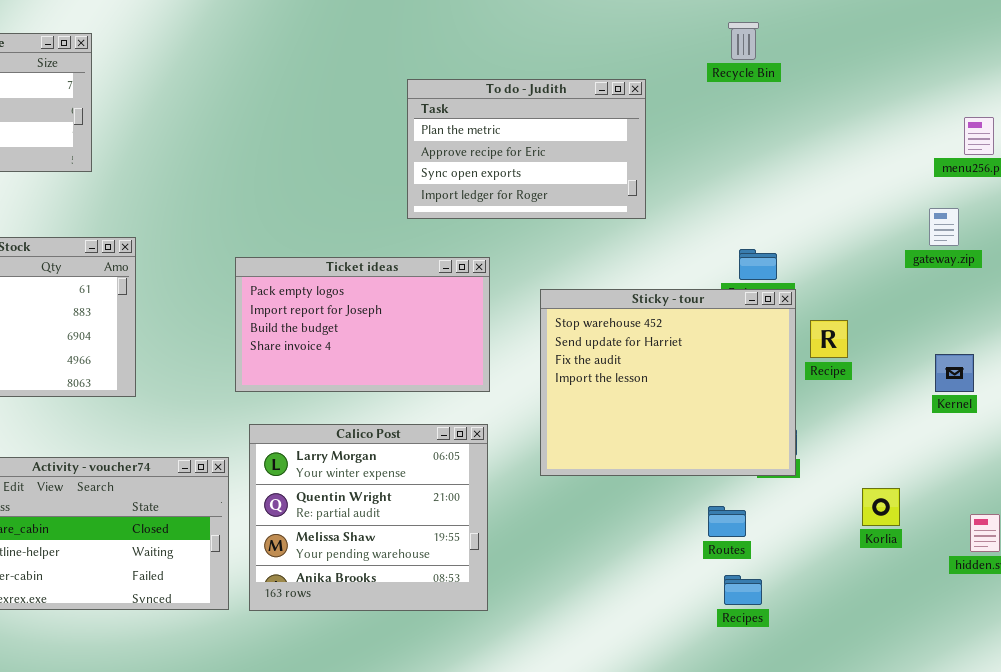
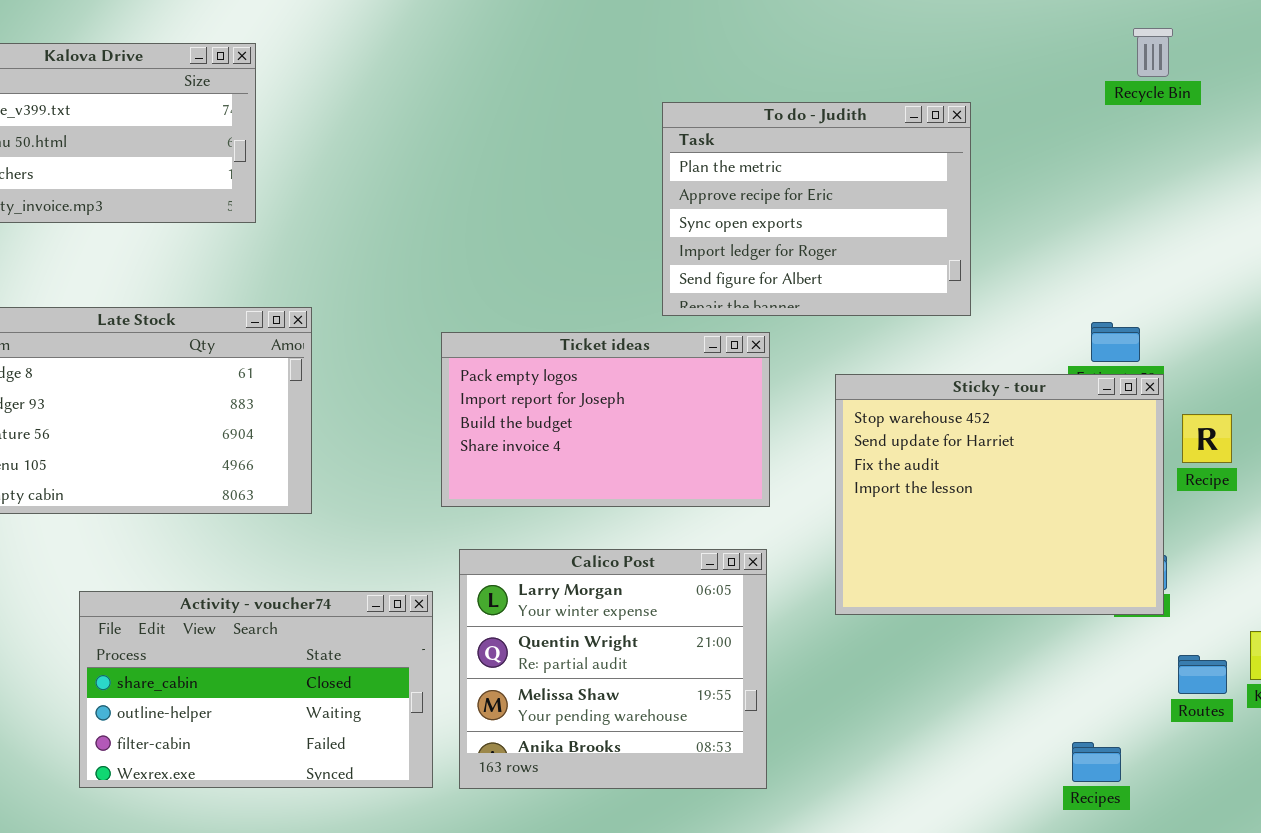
Recycle Bin: [728,22,759,60] -> [1133,28,1173,77], moved
To do - Judith: [407,79,646,219] -> [662,102,971,316], resized
Routes: [708,506,746,537] -> [1178,655,1227,694], moved

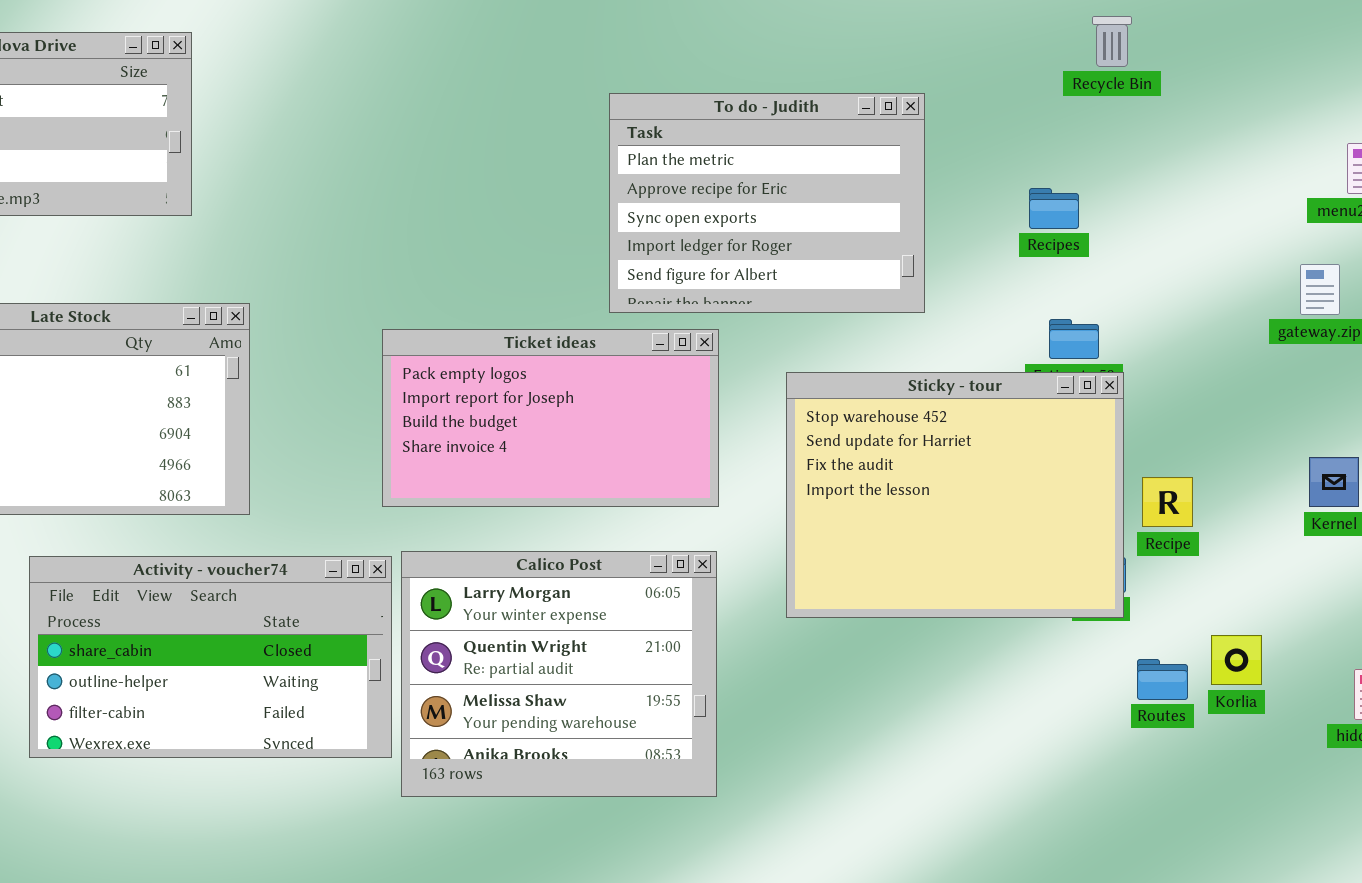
Recipe: [1182,414,1232,463] -> [1142,477,1193,527], moved
Activity - voucher74: [79,591,433,788] -> [29,556,392,758], moved
Recipes: [1072,742,1121,782] -> [1029,188,1079,229], moved

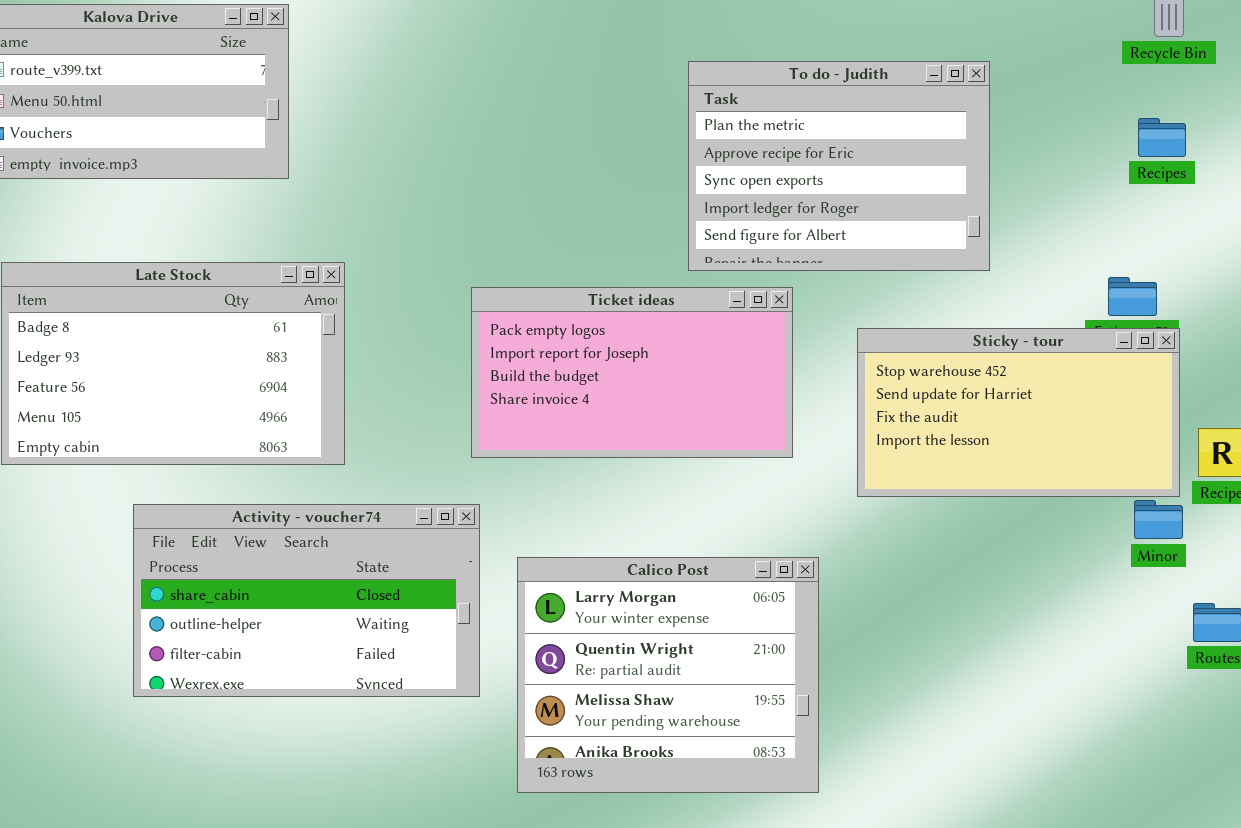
Recipes: [1029,188,1079,229] -> [1138,118,1186,157], moved
Sticky - tour: [786,372,1124,618] -> [857,328,1180,497], resized
Calico Post: [401,551,717,797] -> [517,557,819,793], moved

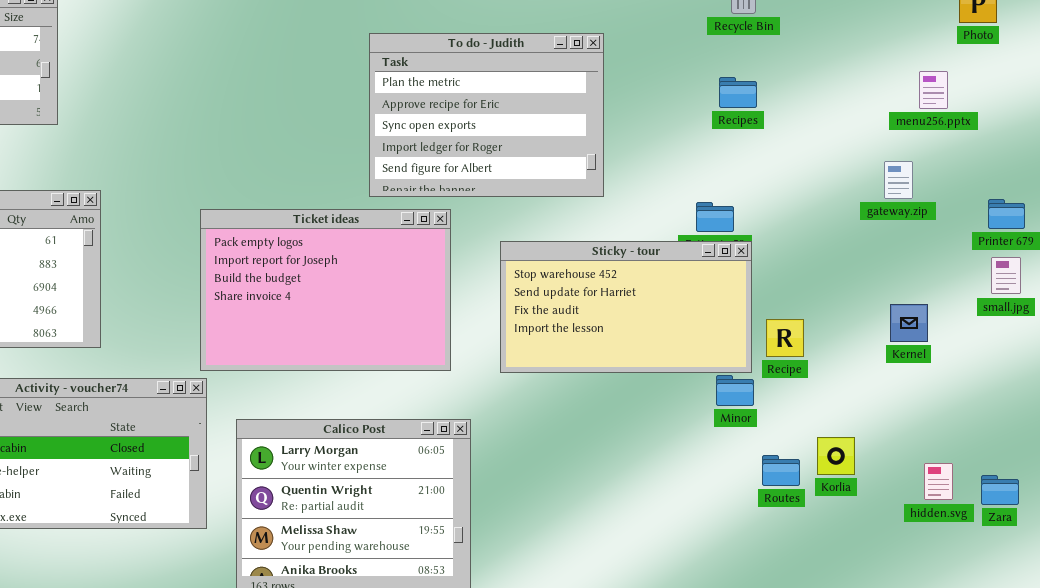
Ticket ideas: [471,287,793,458] -> [200,209,451,371], resized

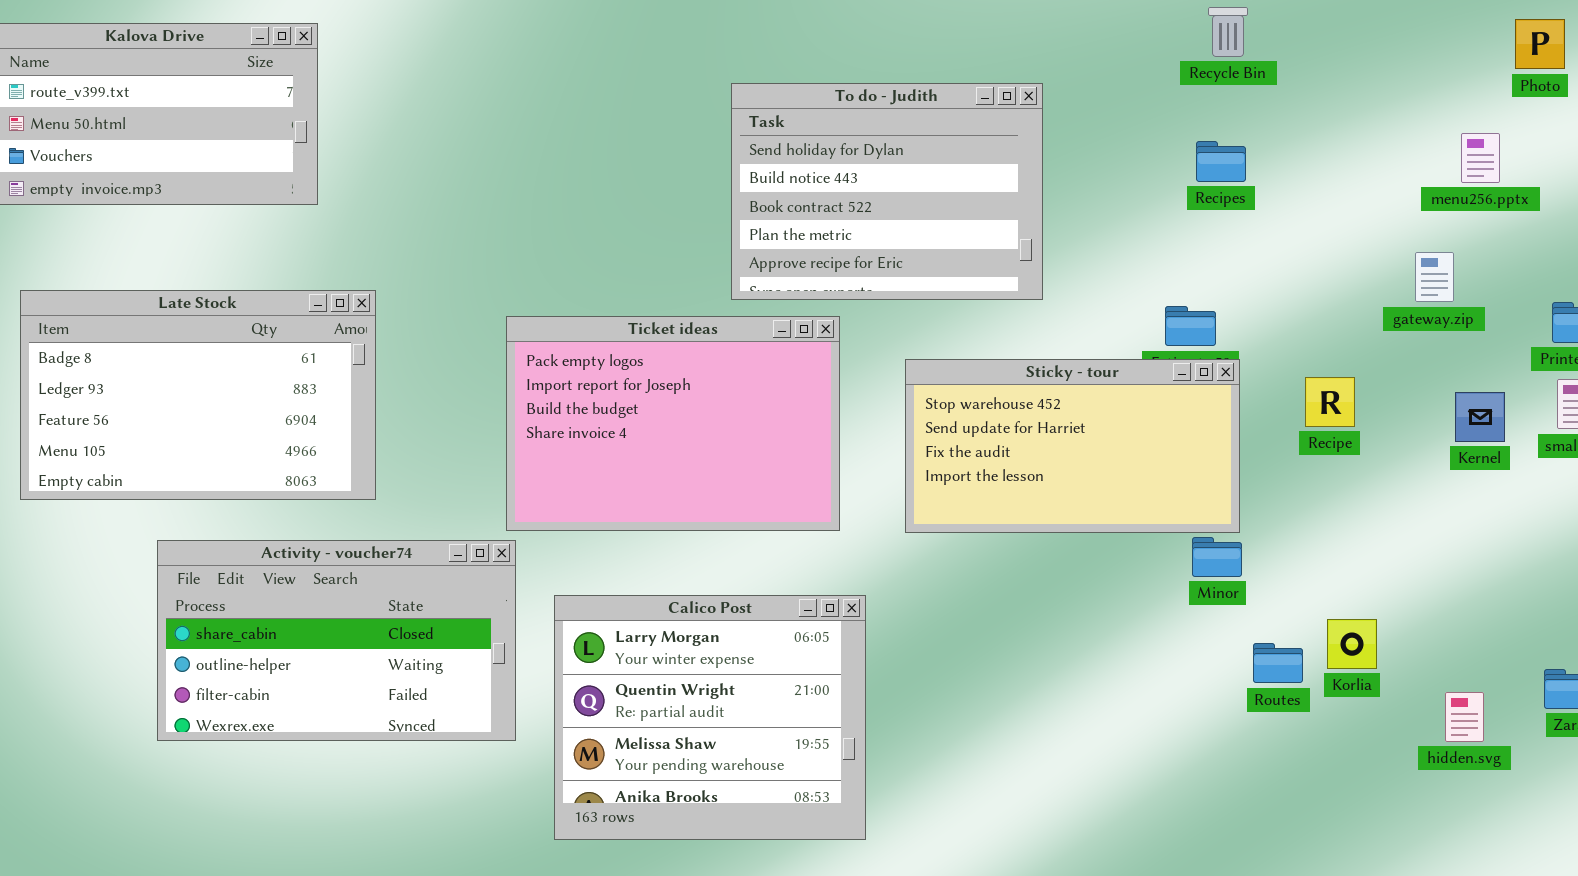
To do - Judith: [369,33,604,197] -> [731,83,1043,300], scrolled up 3 rows
Kernel: [890,304,928,342] -> [1455,392,1505,442], moved
Recipe: [766,319,804,357] -> [1305,377,1355,427], moved
hidden.svg: [924,463,953,500] -> [1445,692,1484,742], moved

